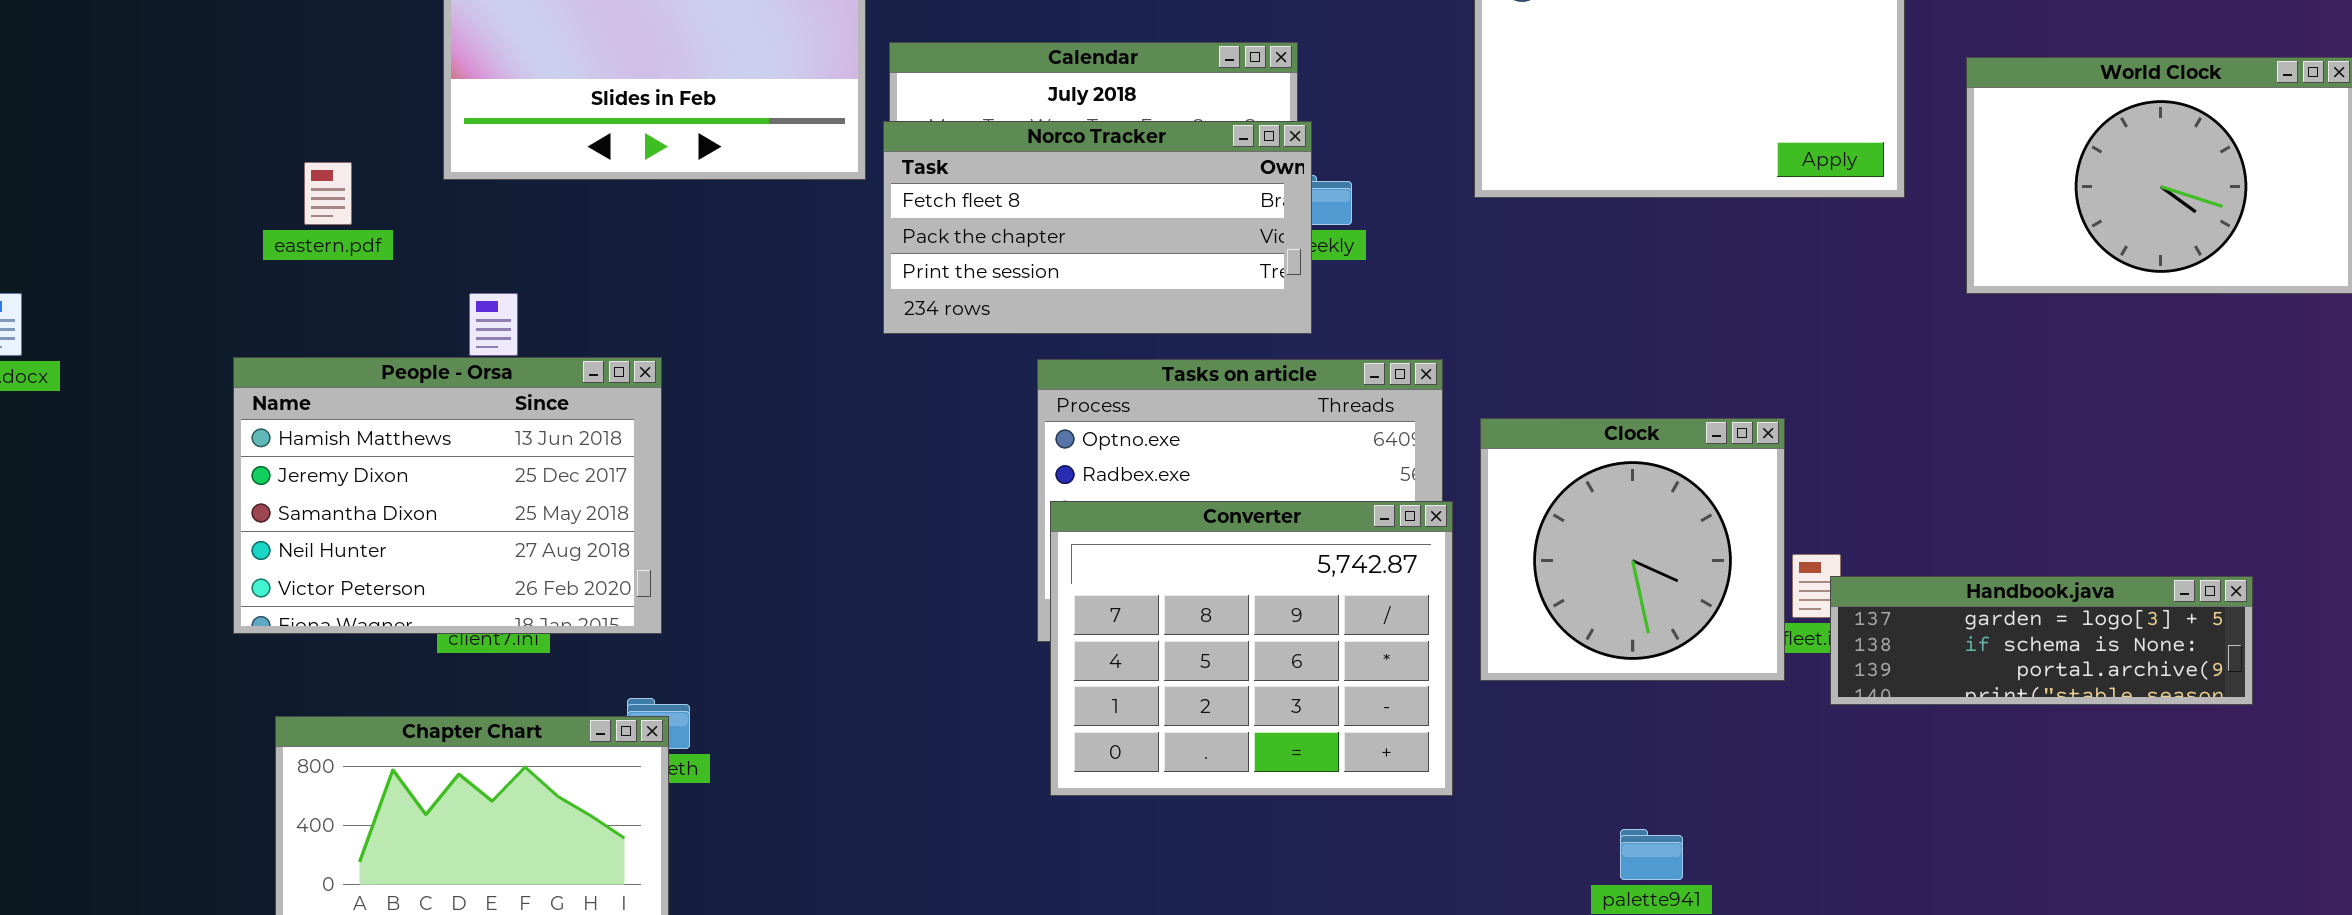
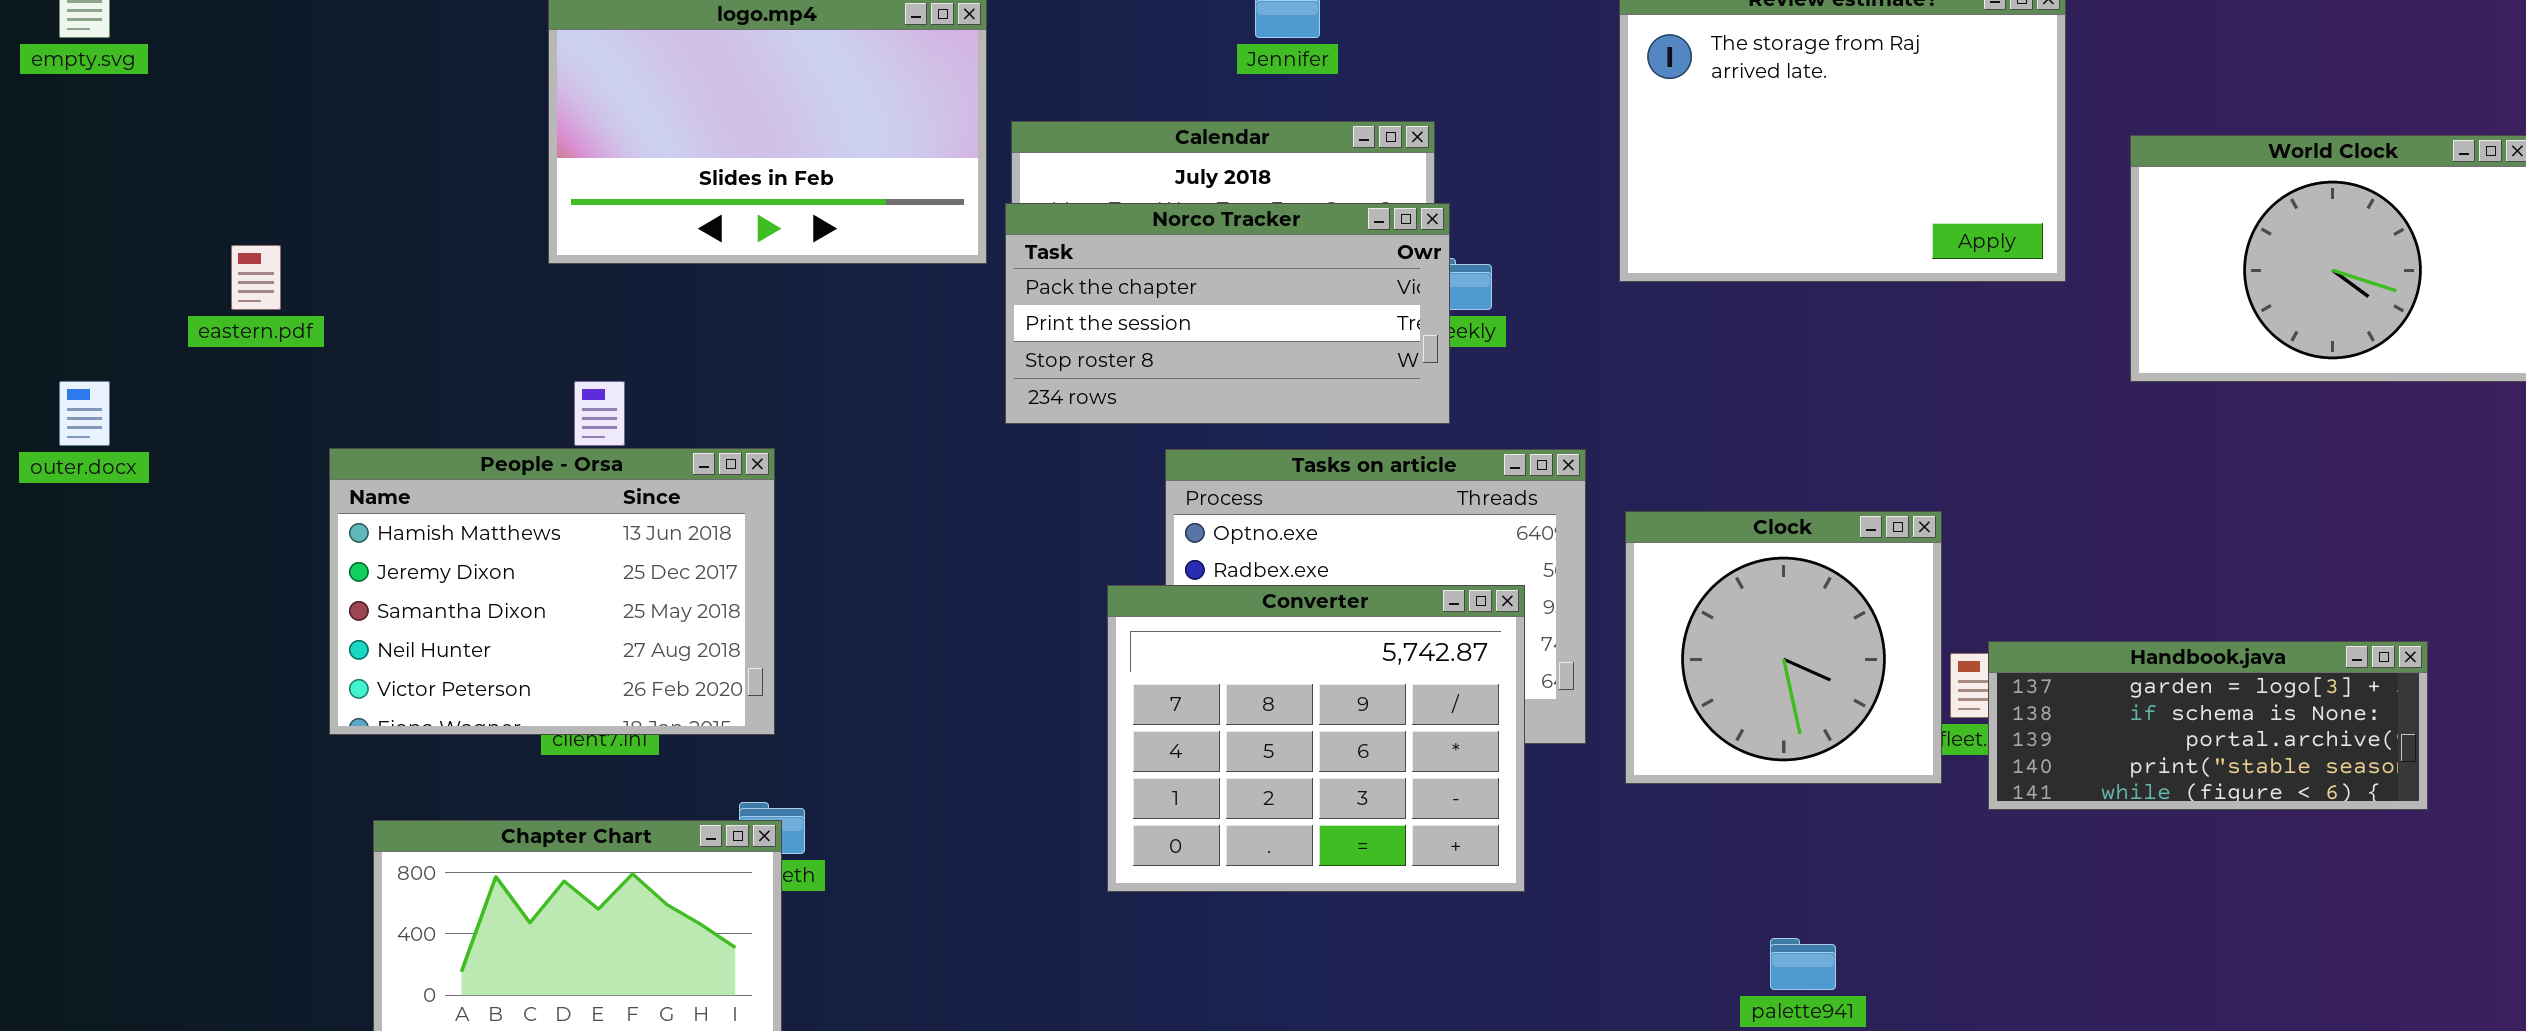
Norco Tracker: [883,121,1312,334] -> [1005,203,1450,424], scrolled down 1 row
eastern.pdf: [304,162,352,225] -> [231,245,281,310], moved
Converter: [1050,501,1453,796] -> [1107,585,1525,892], moved
Handbook.java: [1830,576,2253,705] -> [1988,641,2428,810], resized

